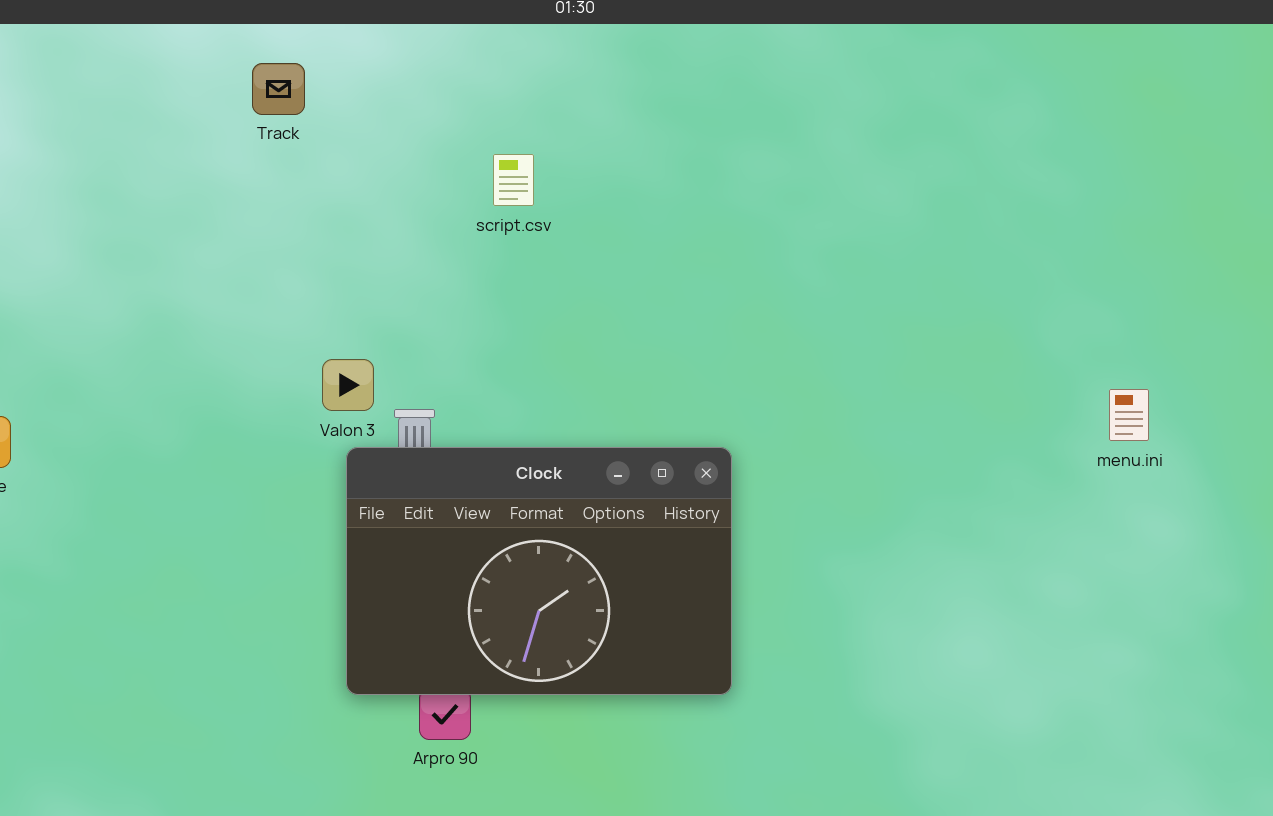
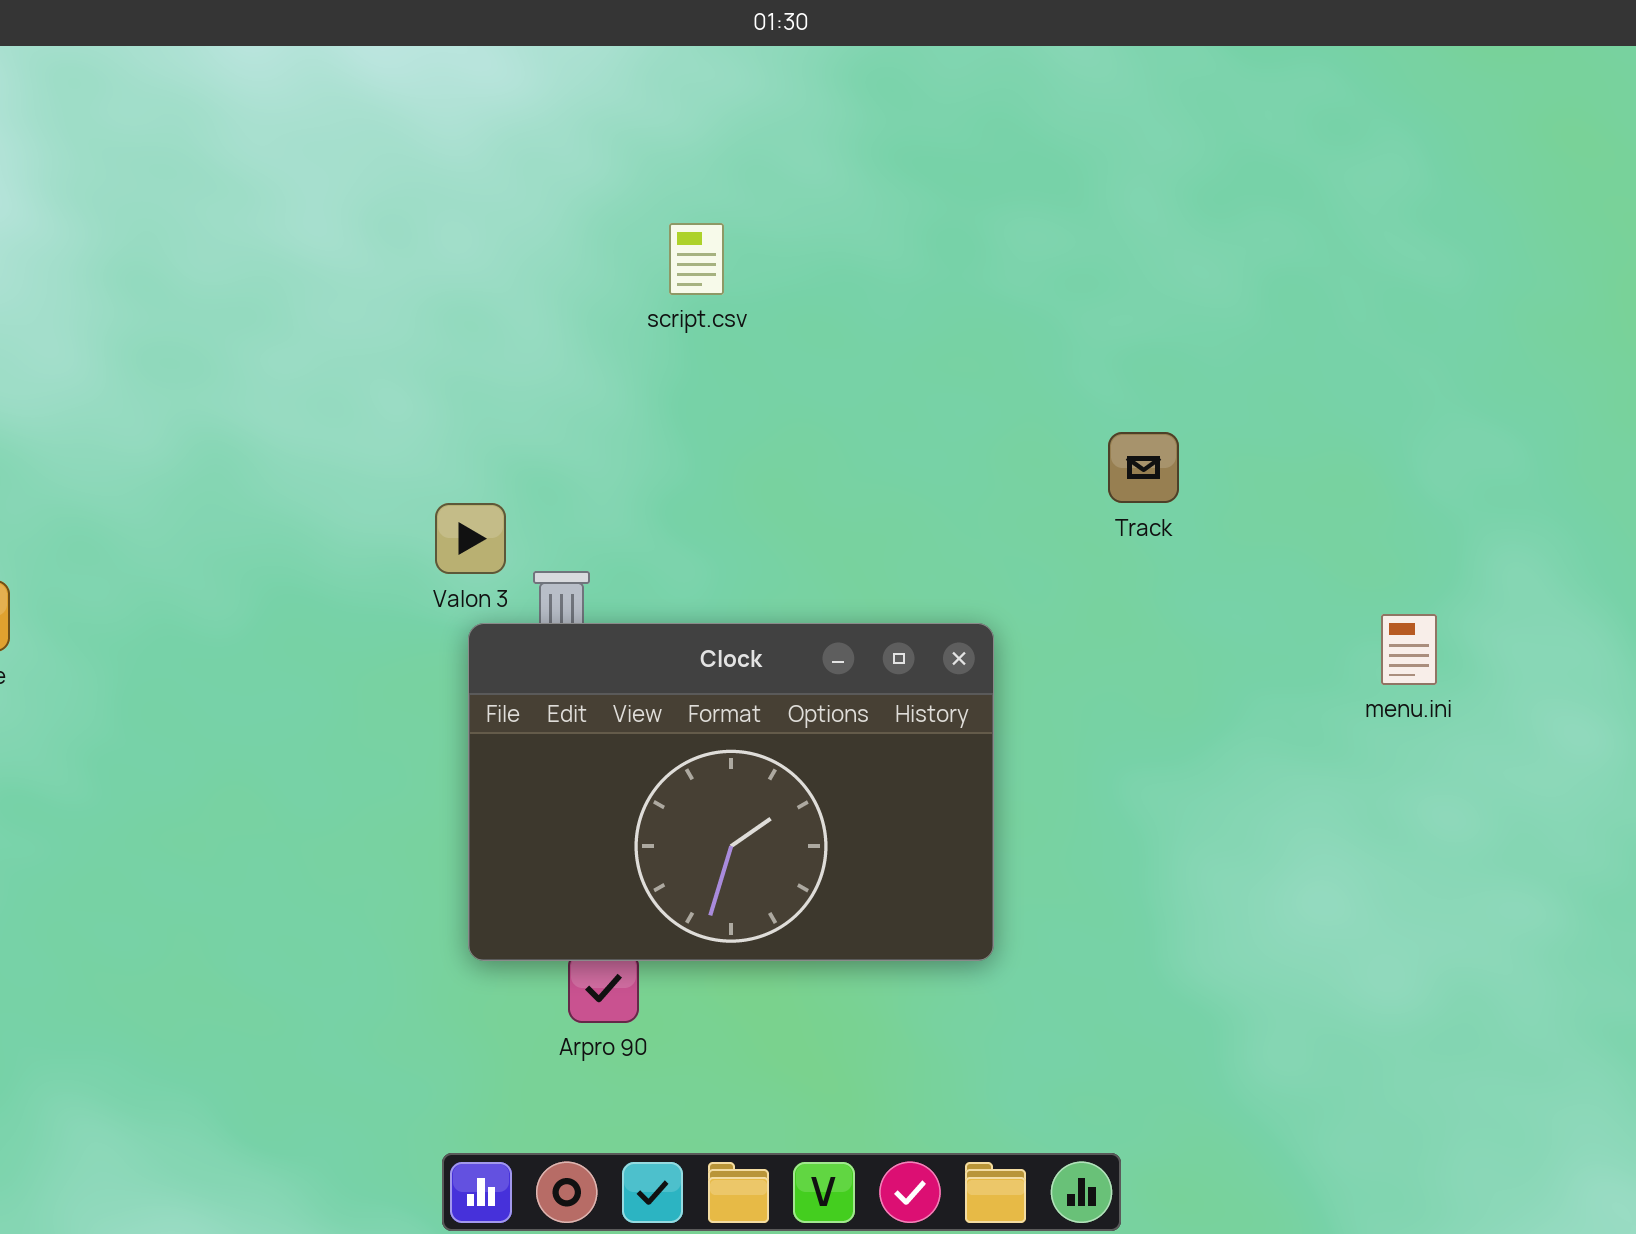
Track: [252,63,305,115] -> [1108,432,1179,503], moved
menu.ini: [1109,389,1149,441] -> [1381,614,1437,685], moved

